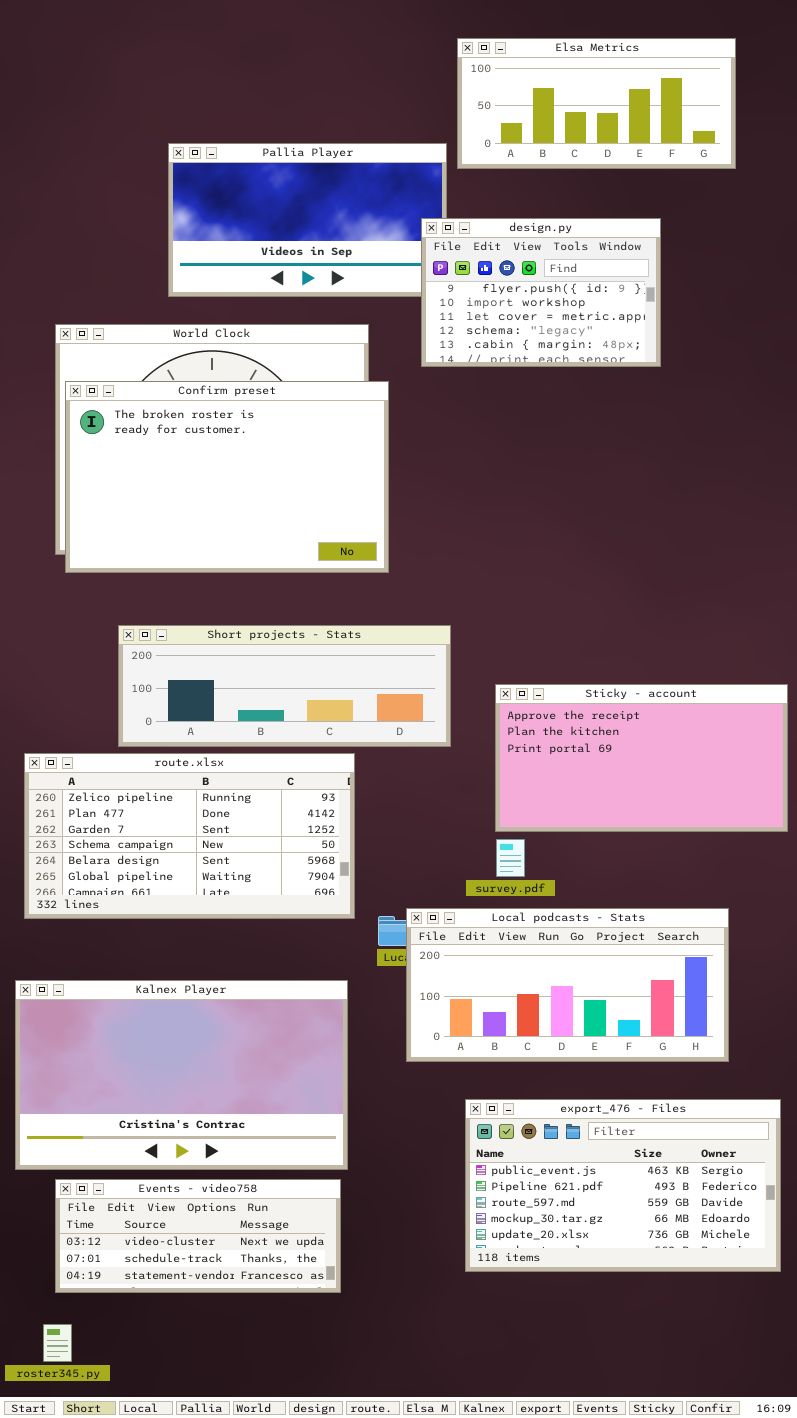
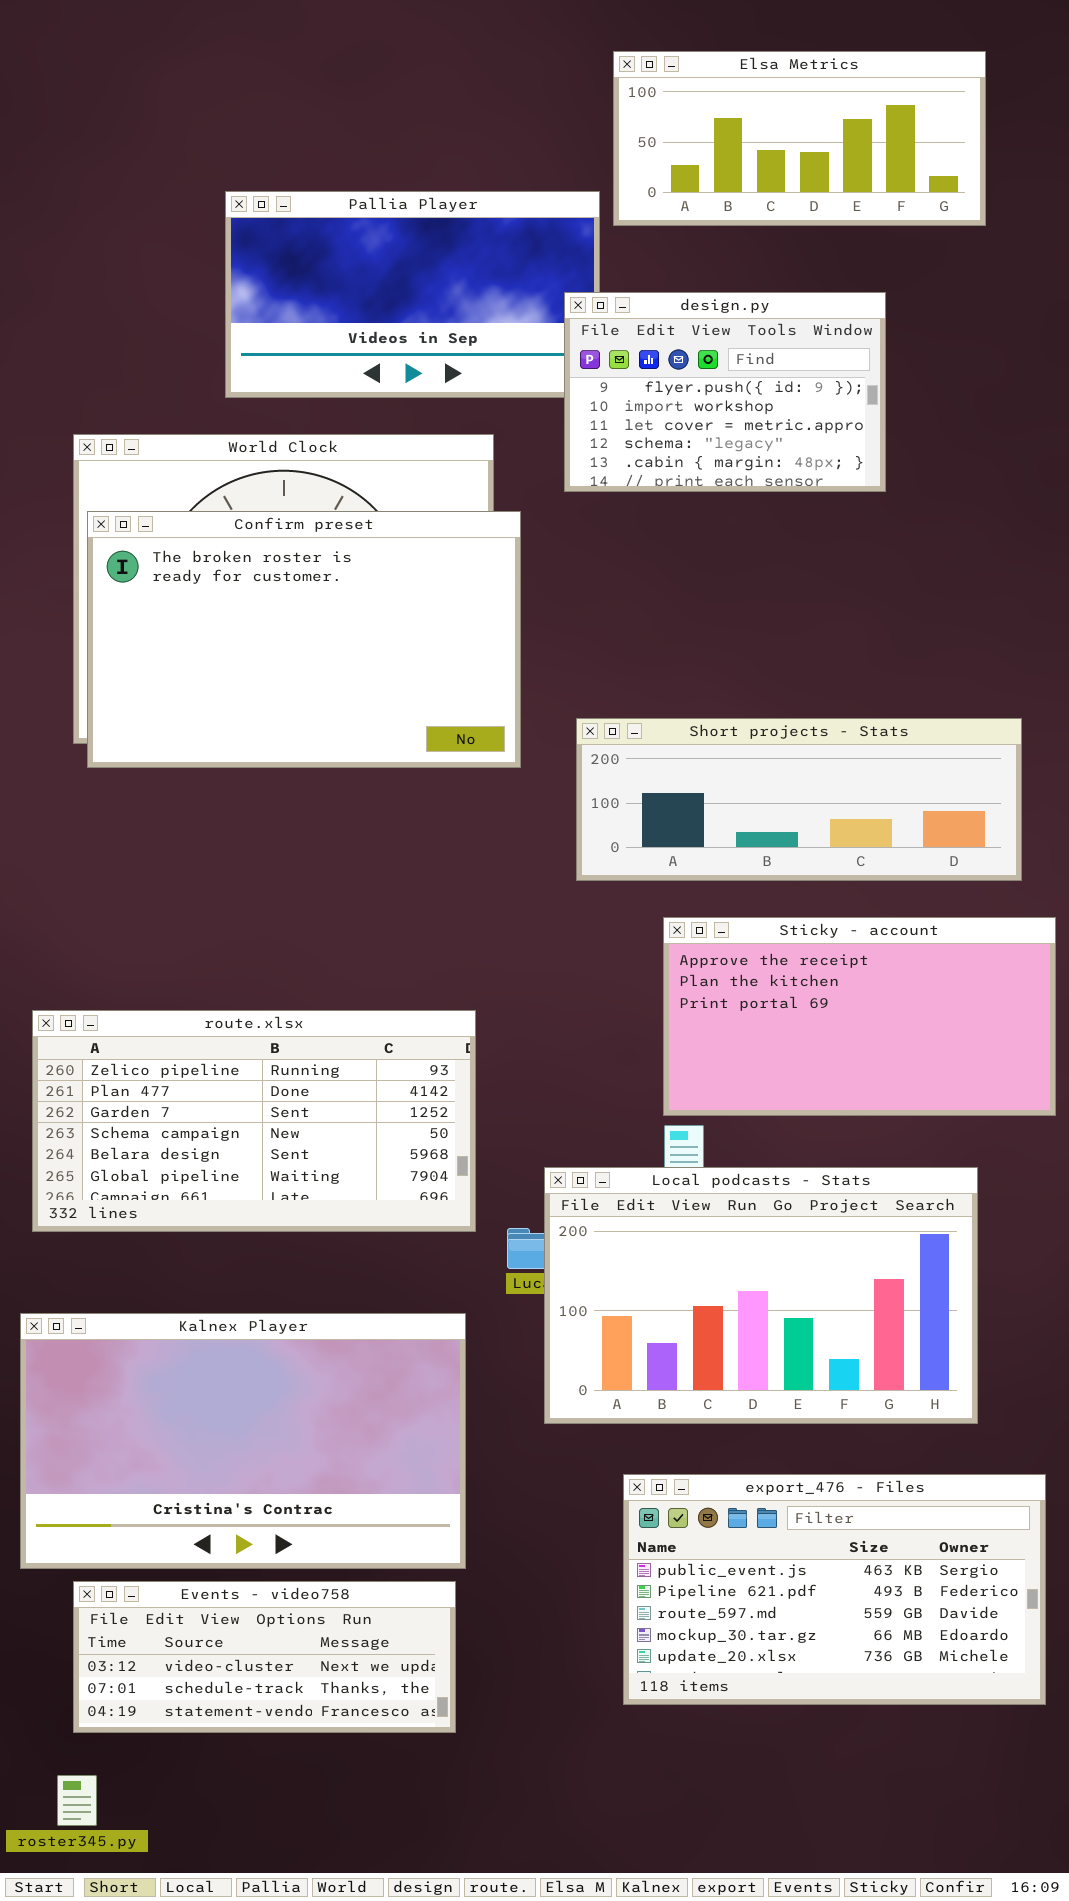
Short projects - Stats: [118,625,451,747] -> [576,718,1022,881], moved
Local podcasts - Stats: [406,908,729,1062] -> [544,1167,978,1424], resized

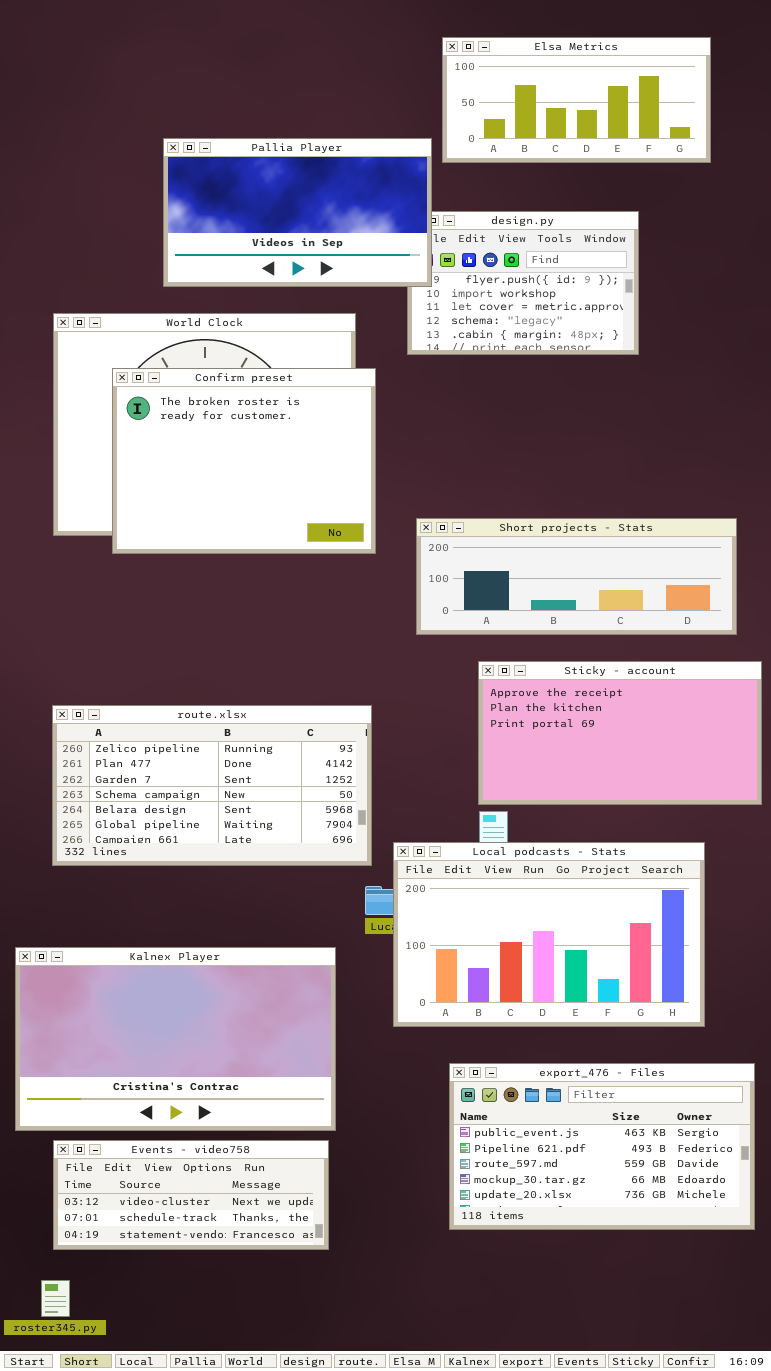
Pallia Player: [225,191,600,398] -> [163,138,432,287], raised
Confirm preset: [87,511,521,768] -> [112,368,376,554], resized
route.xlsx: [32,1010,476,1232] -> [52,705,372,866], moved

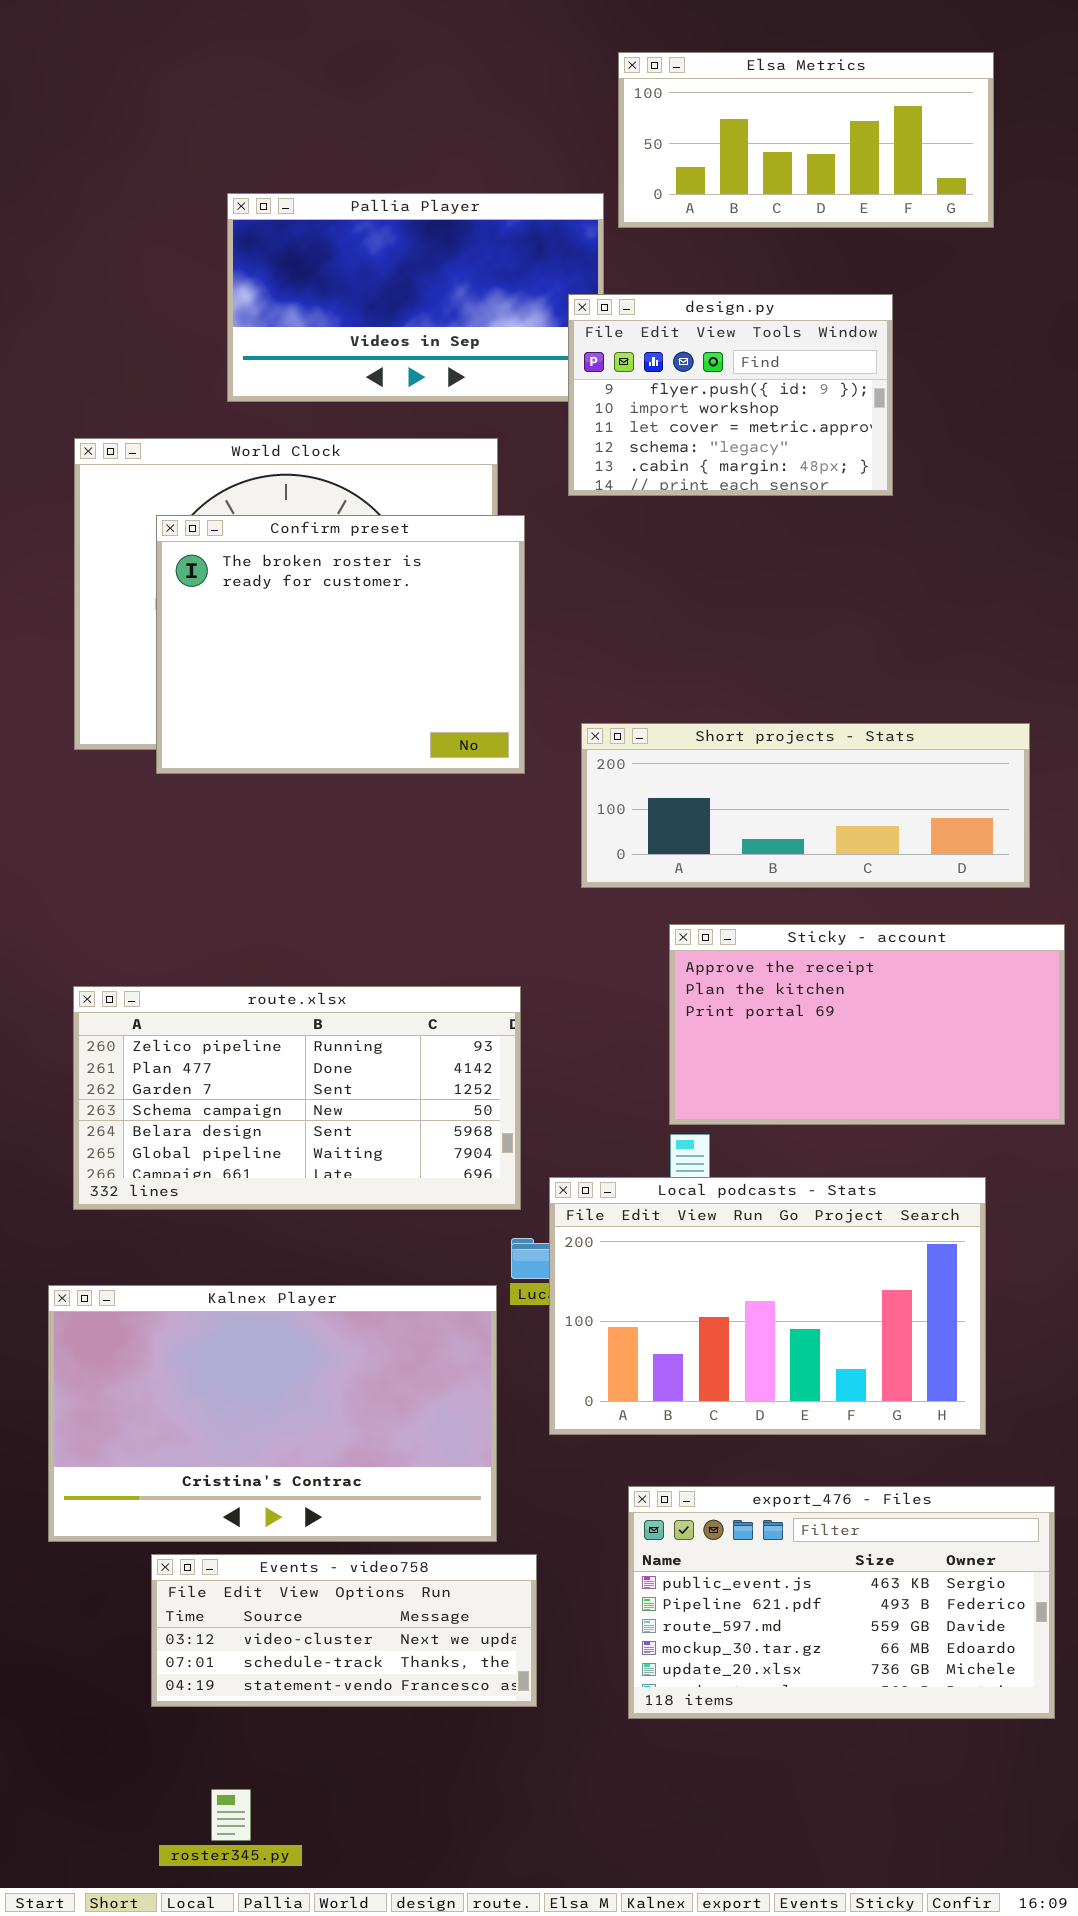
design.py: [407,211,639,355] -> [568,294,893,496], raised
Kalnex Player: [15,947,336,1131] -> [48,1285,497,1542], moved
Events - video758: [53,1140,329,1250] -> [151,1554,537,1707], moved
roster345.py: [41,1280,70,1317] -> [211,1789,251,1841], moved

